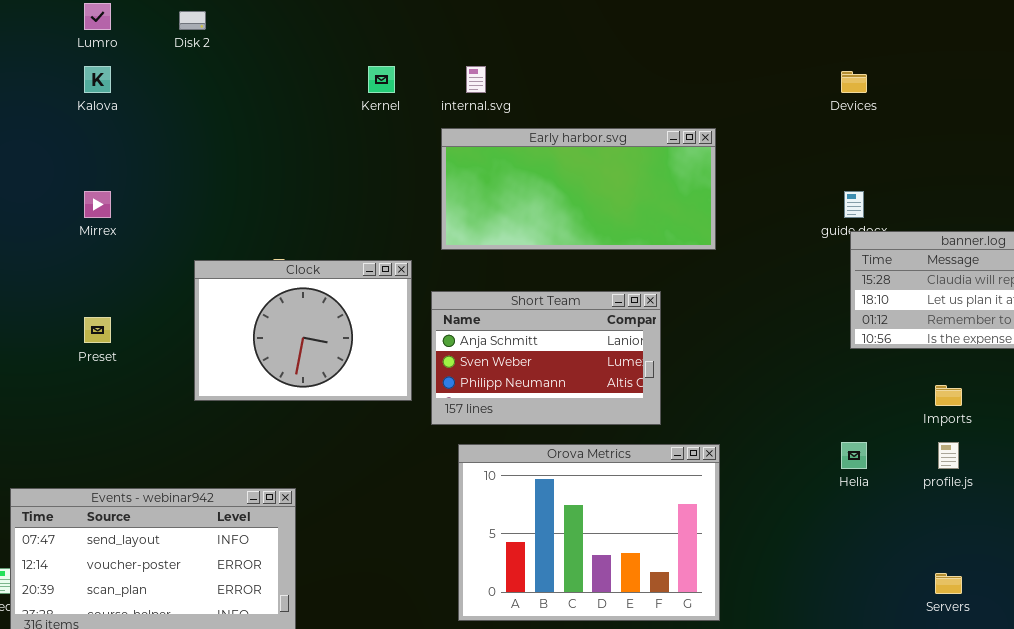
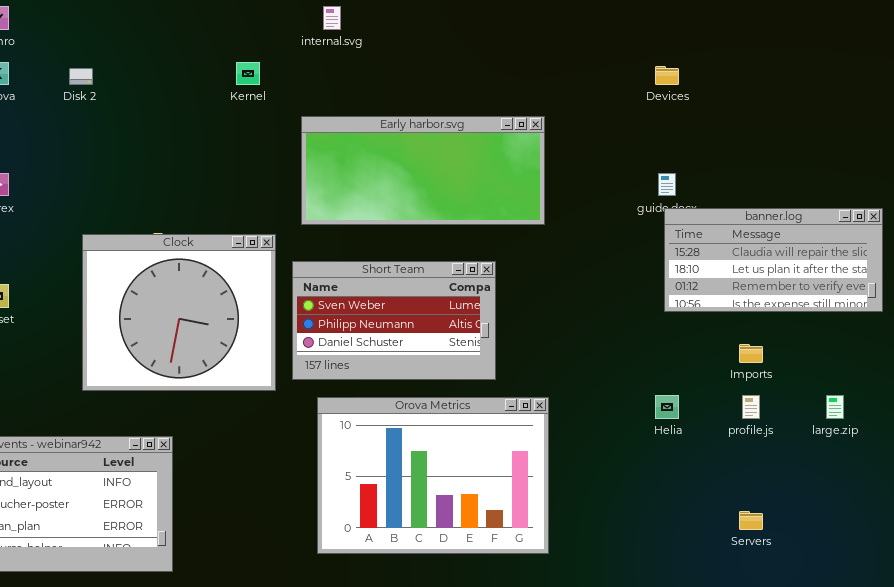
Disk 2: [179,11,206,30] -> [69,68,93,85], moved
internal.svg: [466,66,486,93] -> [323,6,341,30], moved
Clock: [194,260,412,401] -> [82,234,276,391], resized
Short Team: [431,291,661,425] -> [292,261,496,380], scrolled down 1 row

